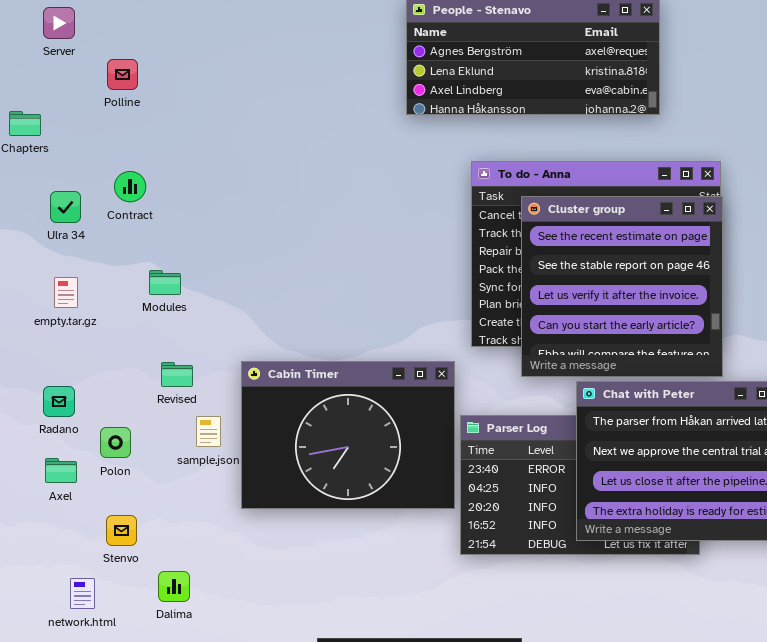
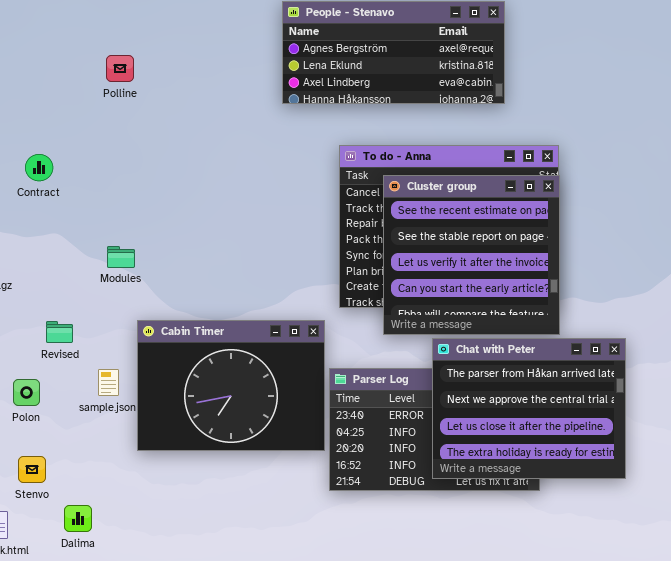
Polline: [107,59,138,90] -> [106,55,134,82], moved
Modules: [149,270,181,295] -> [107,246,135,268], moved
Revised: [161,362,193,387] -> [46,321,73,343], moved

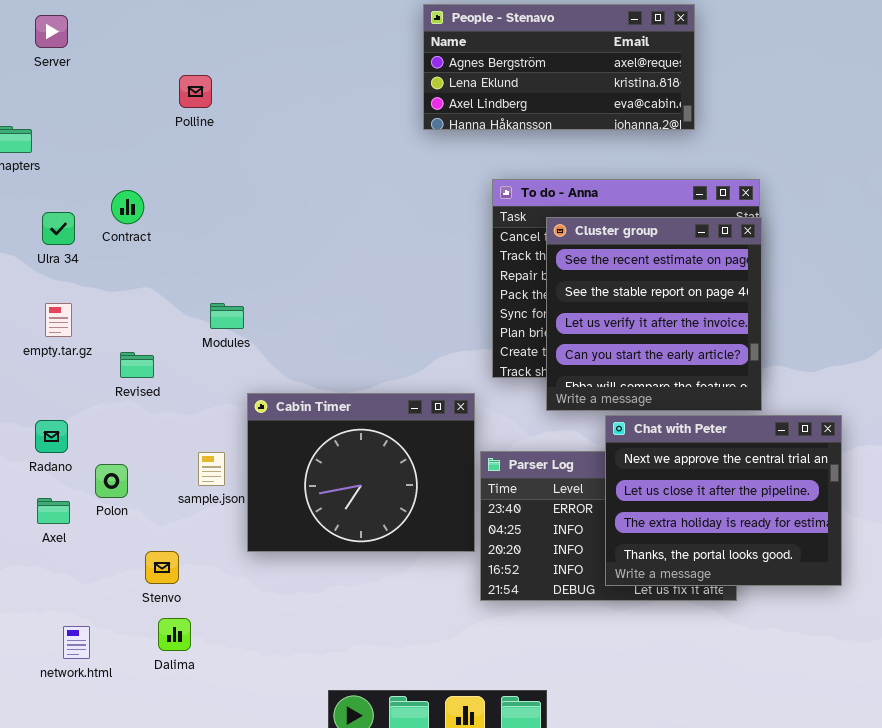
Polline: [106,55,134,82] -> [179,75,212,108], moved
Revised: [46,321,73,343] -> [120,352,154,378], moved
Chat with Peter: [432,338,626,479] -> [605,415,842,586], scrolled down 1 row
Stenvo: [18,456,46,483] -> [145,551,179,584], moved

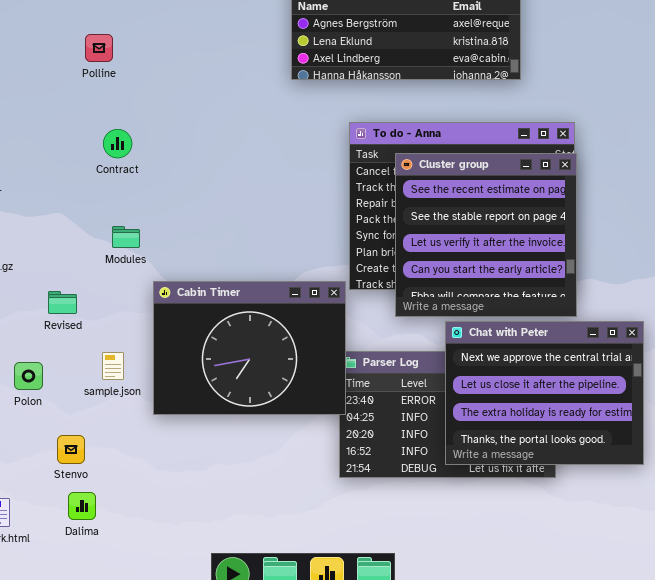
Contract: [111,190,144,224] -> [103,129,132,158], moved
Revised: [120,352,154,378] -> [48,291,77,314], moved
Cabin Timer: [247,393,475,552] -> [153,281,346,415], moved

